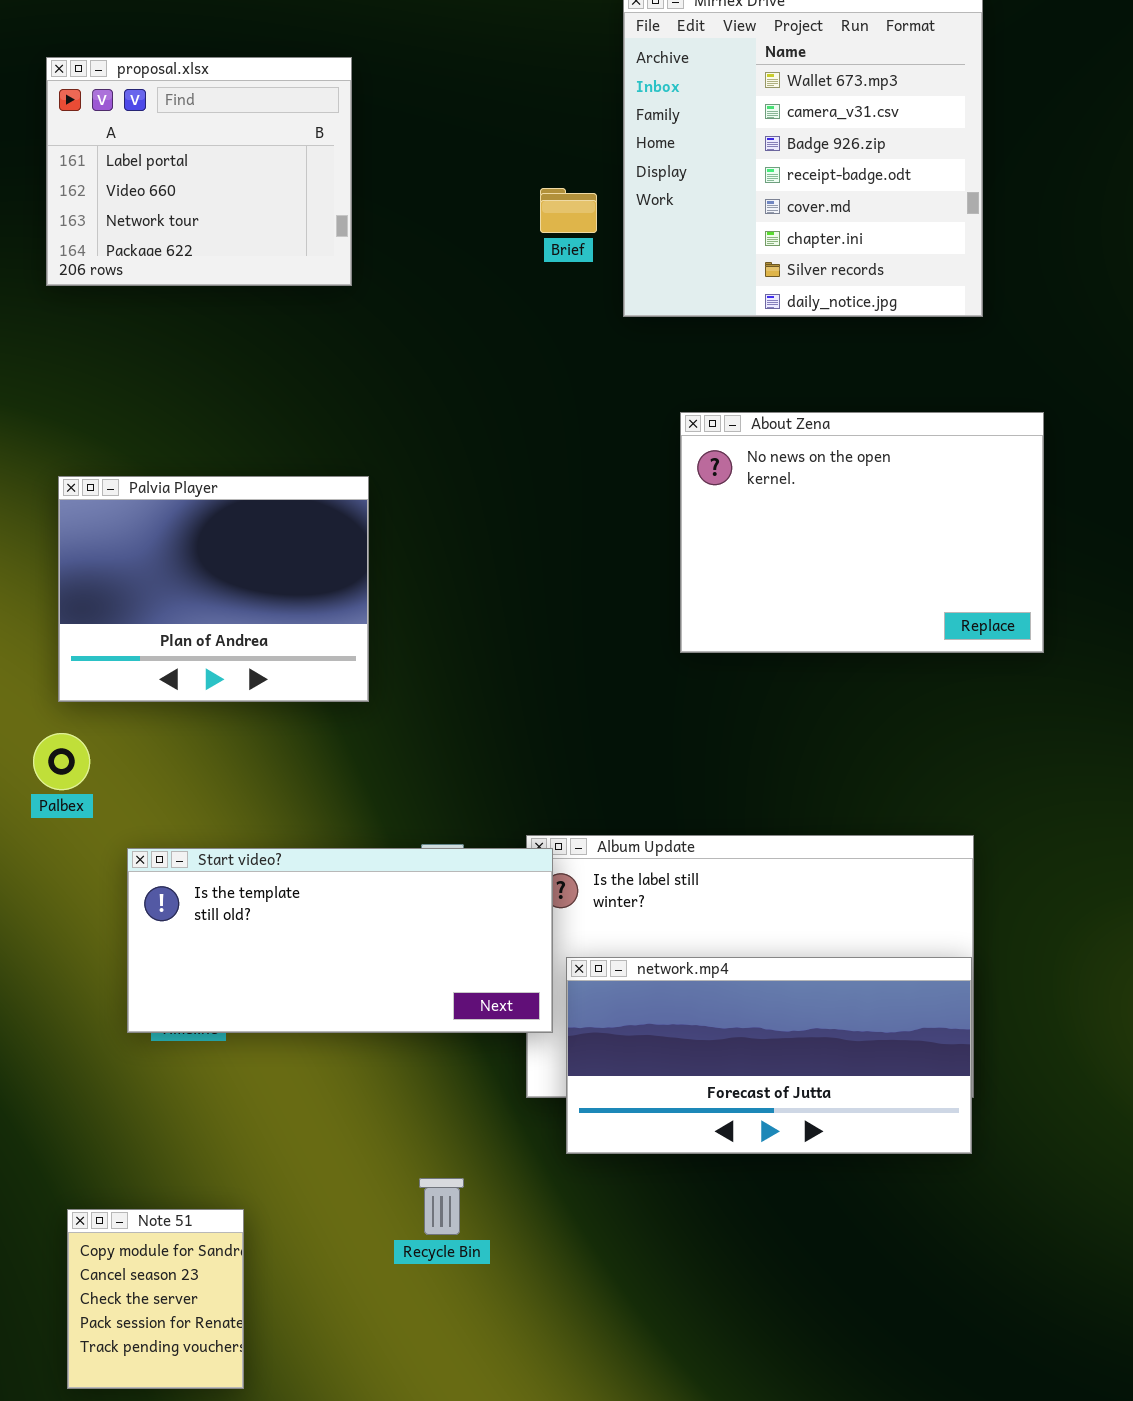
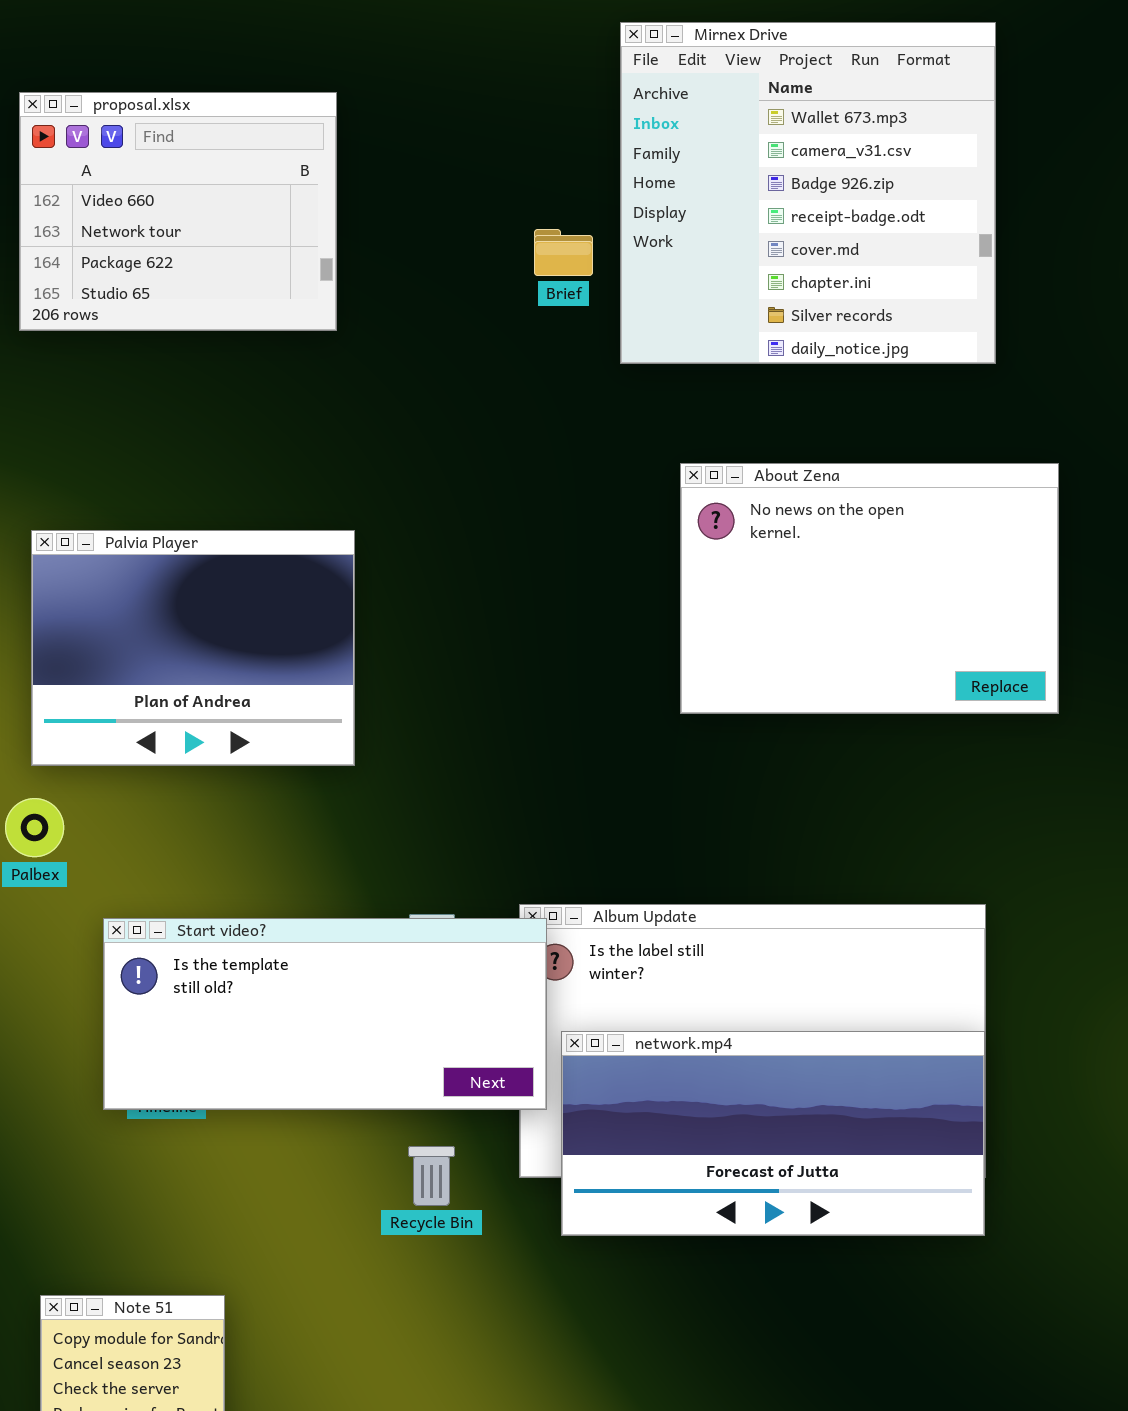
proposal.xlsx: [46,57,352,286] -> [19,92,337,331], scrolled down 1 row
Recycle Bin: [419,1178,464,1235] -> [408,1146,455,1206], moved

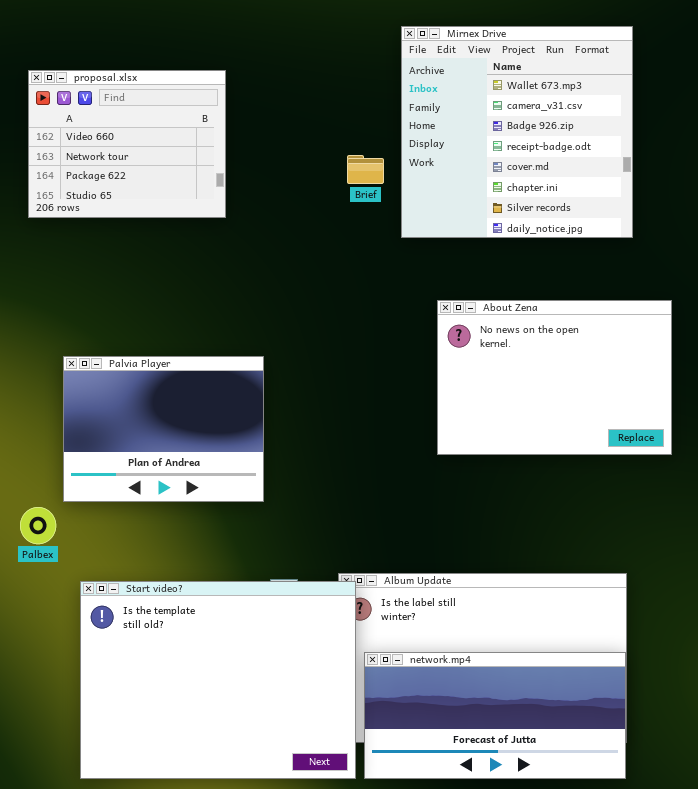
Palvia Player: [31,530,355,766] -> [63,356,264,502], moved
Start video?: [103,918,547,1110] -> [80,581,356,779], resized

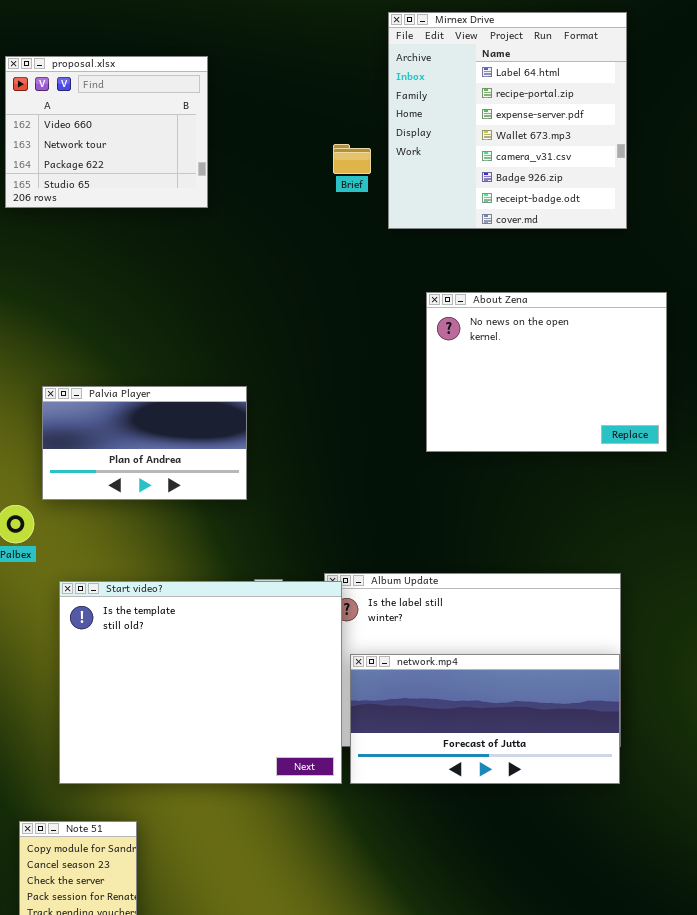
Mirnex Drive: [401,26,633,238] -> [388,12,627,229], scrolled up 3 rows
Palvia Player: [63,356,264,502] -> [42,386,247,500], resized

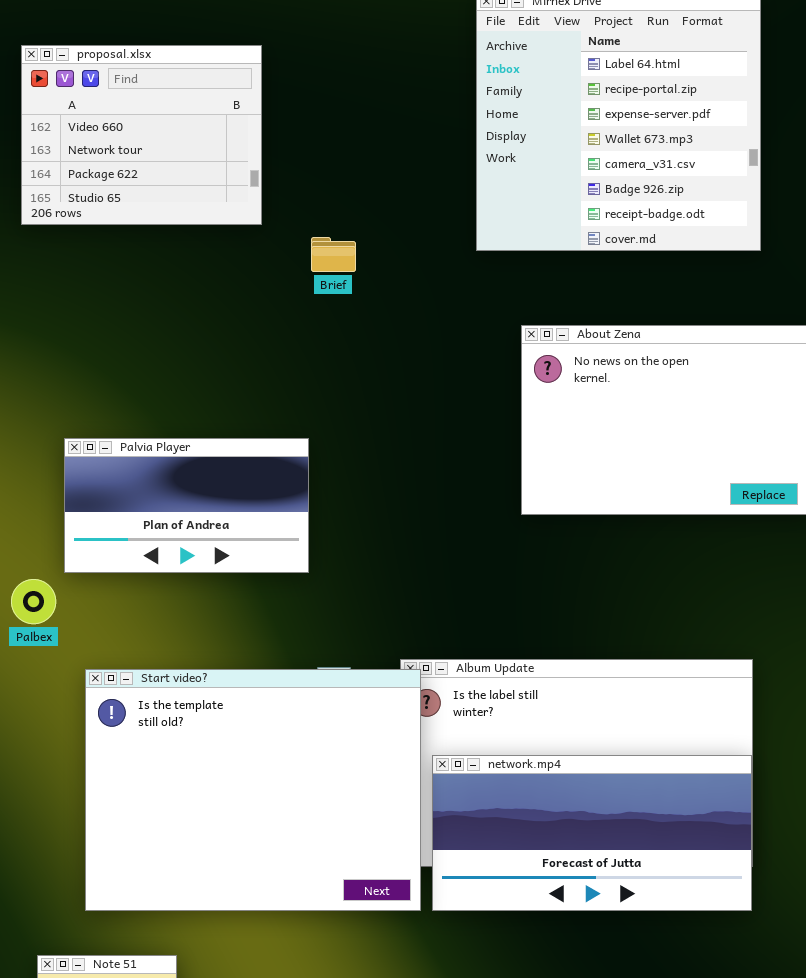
Brief: [333,144,371,174] -> [311,237,356,272], moved

